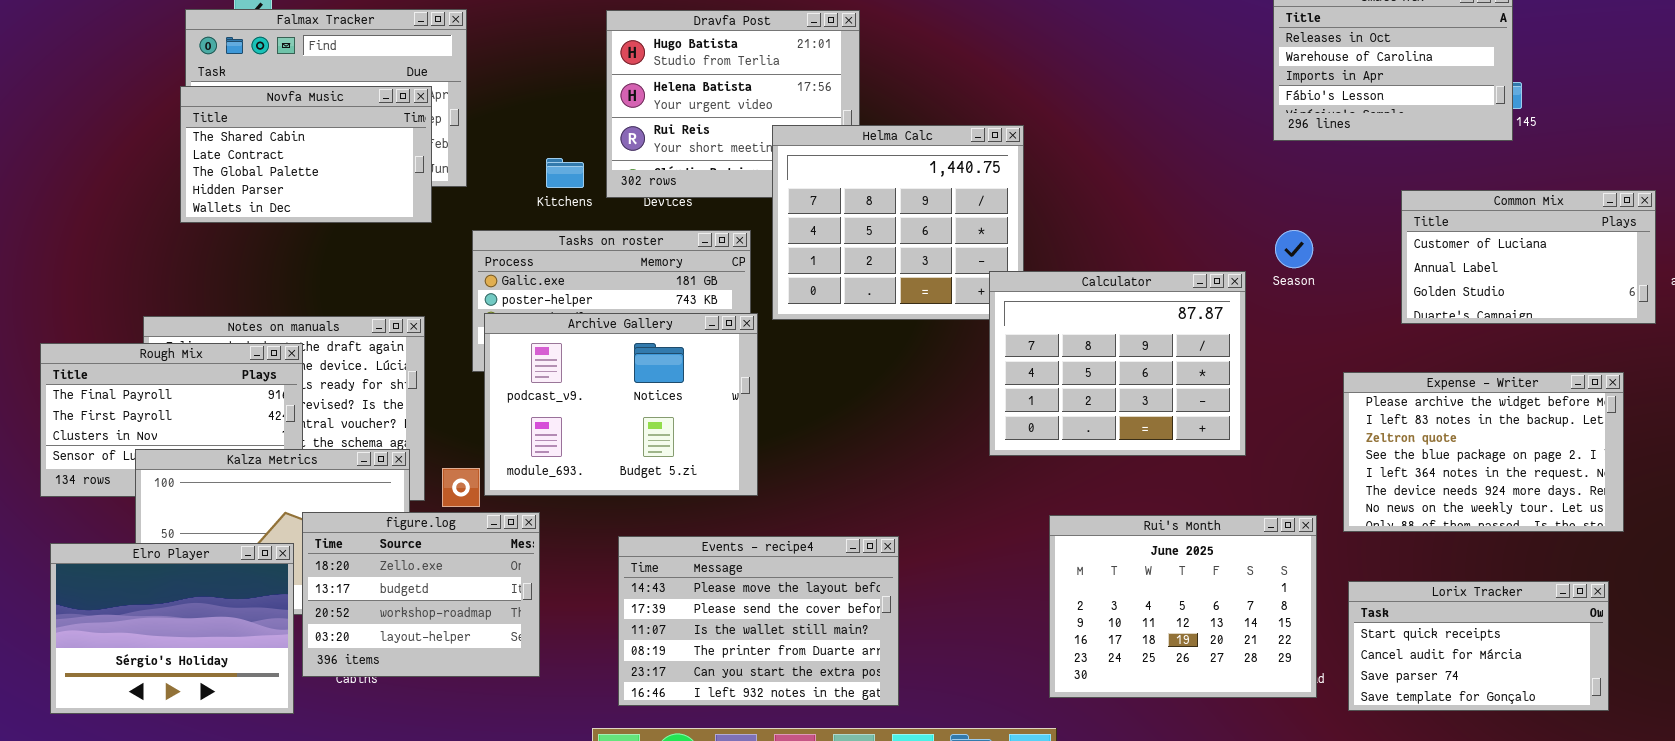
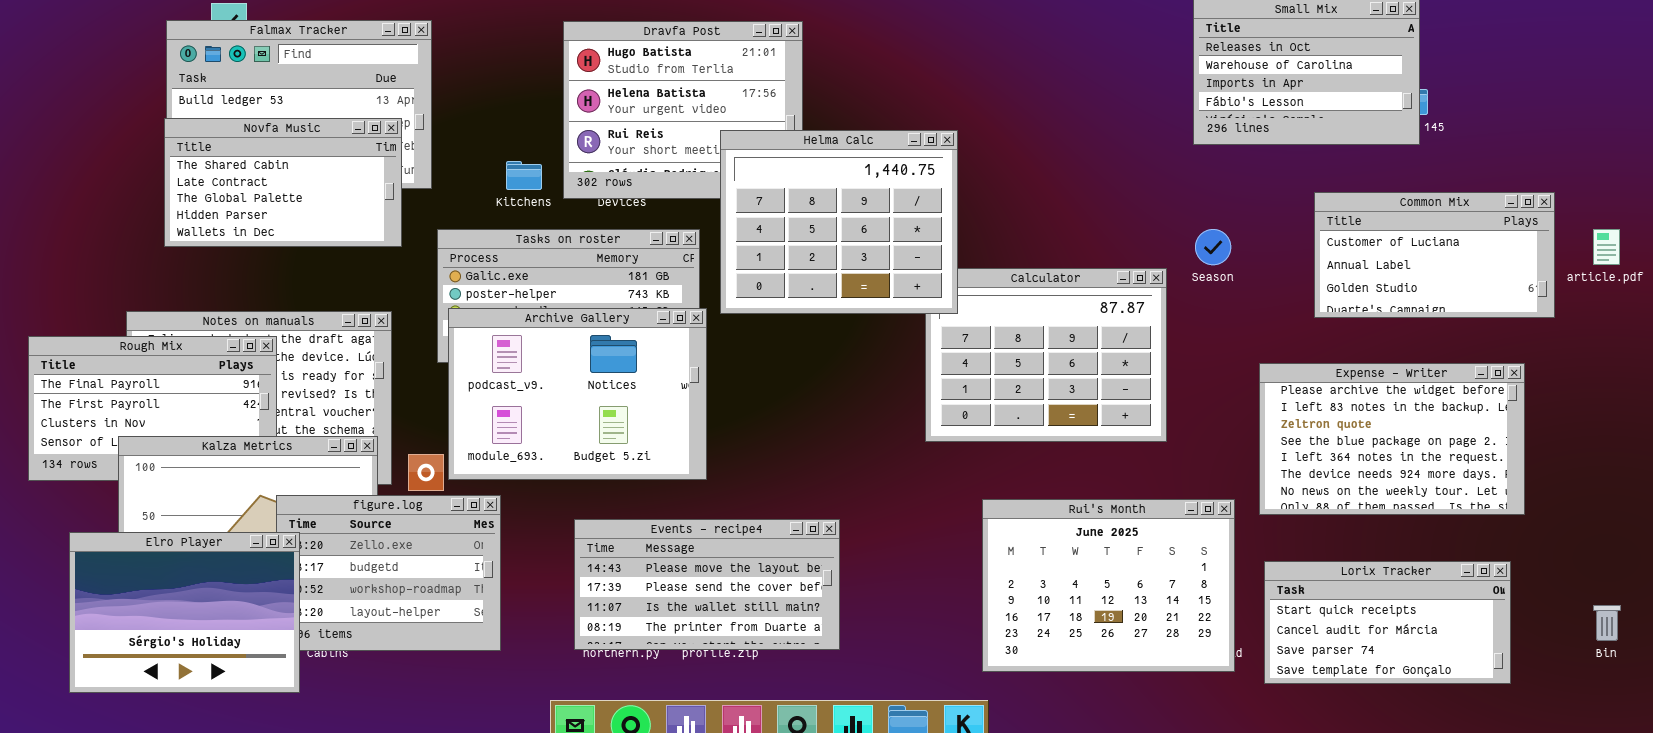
Novfa Music: [180,86,432,223] -> [164,118,402,247], moved
Helma Calc: [772,125,1024,320] -> [720,130,958,314], raised
Events - recipe4: [618,536,899,706] -> [574,519,840,650], resized
Elro Player: [50,543,294,714] -> [69,532,300,693], moved

